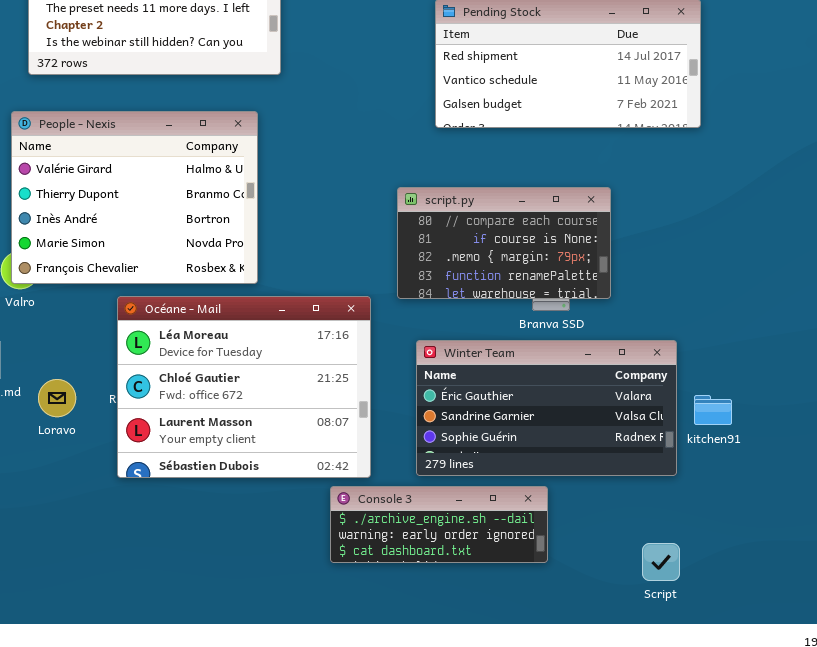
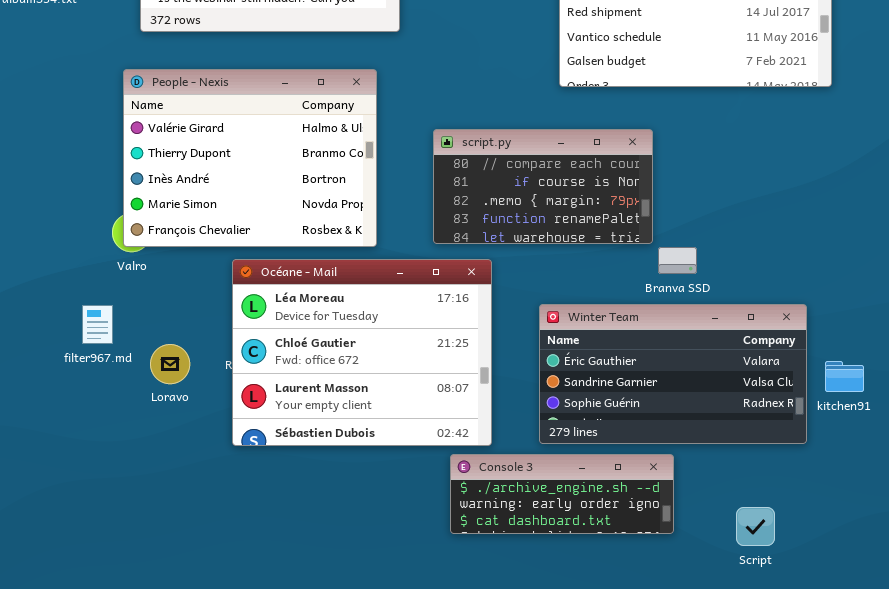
script.py: [397,187,611,299] -> [433,129,653,244], moved
Script: [642,543,680,581] -> [736,507,775,546], moved

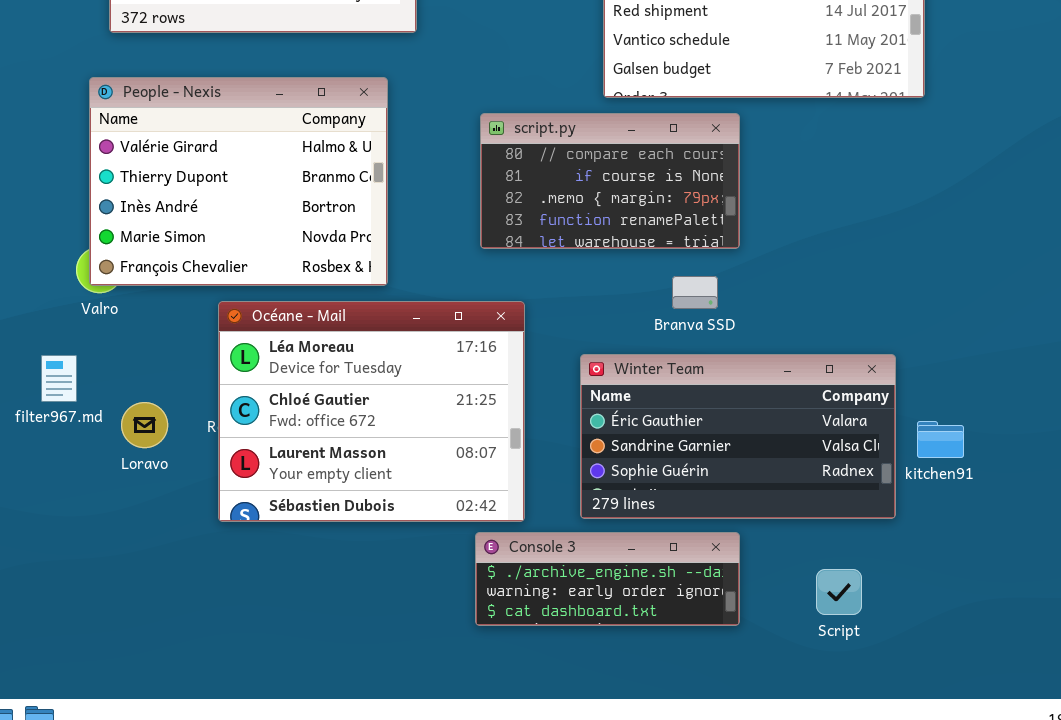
script.py: [433,129,653,244] -> [480,113,740,249], moved
Branva SSD: [658,247,697,274] -> [672,276,718,309], moved
Script: [736,507,775,546] -> [816,569,862,615], moved

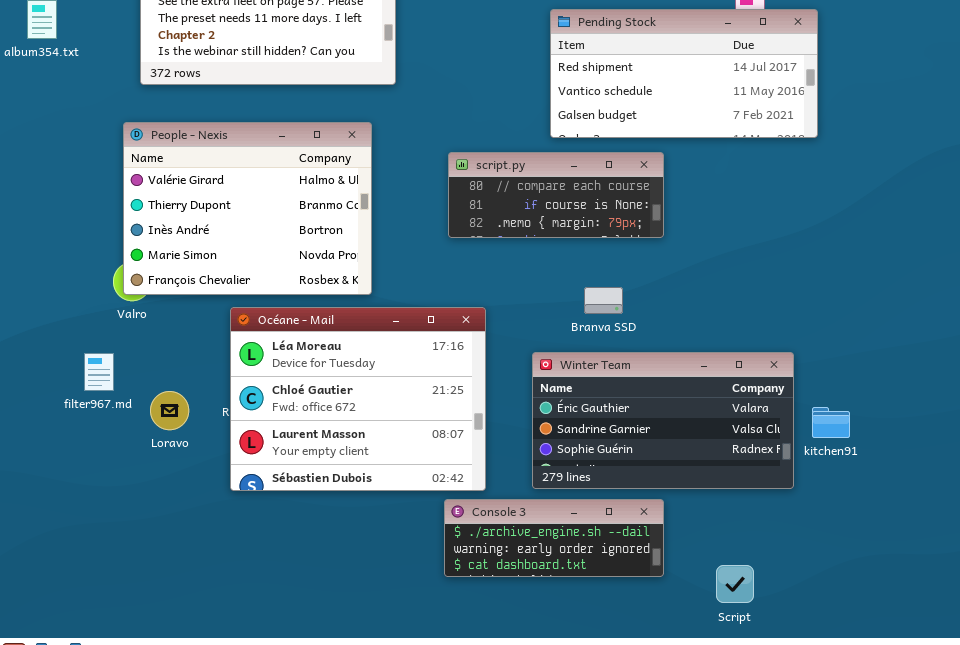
script.py: [480,113,740,249] -> [448,152,664,238], resized
Branva SSD: [672,276,718,309] -> [584,287,623,314], moved
Script: [816,569,862,615] -> [716,565,754,603], moved

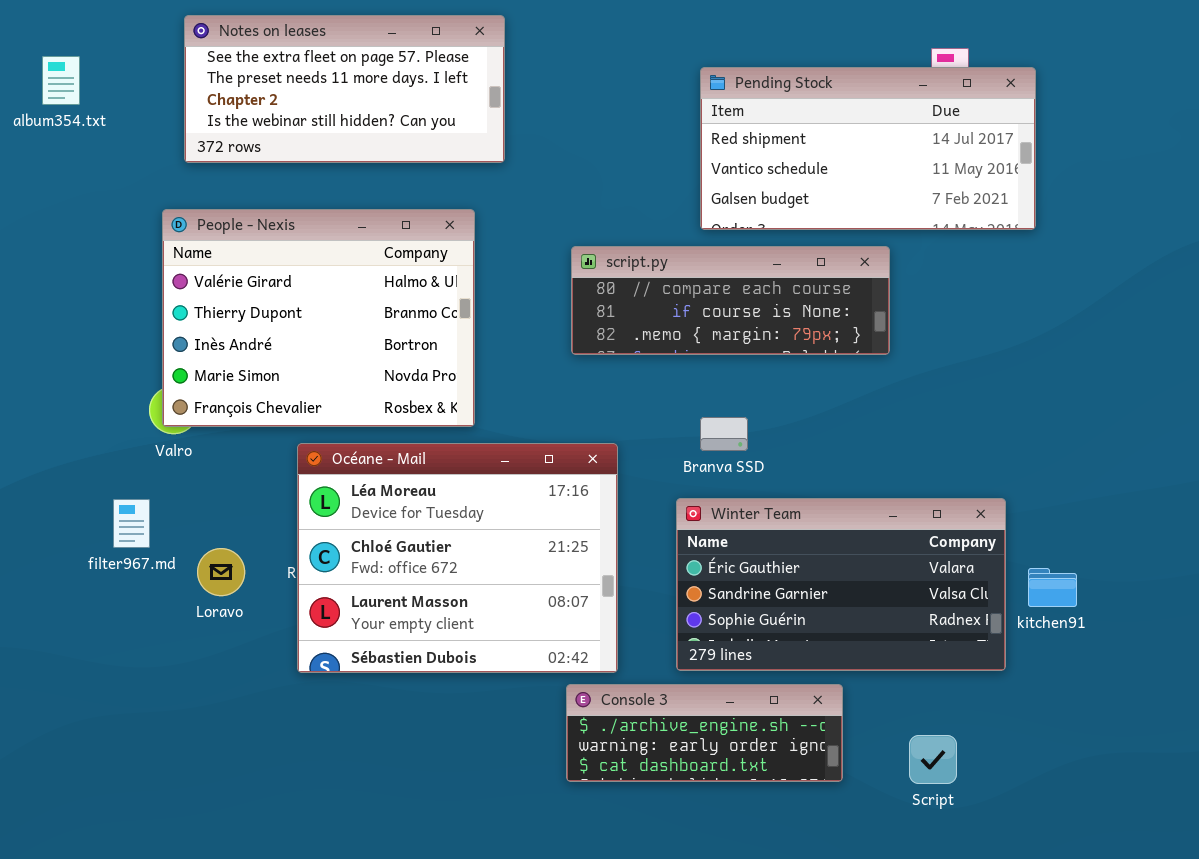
script.py: [448,152,664,238] -> [571,246,890,355], resized
Branva SSD: [584,287,623,314] -> [700,417,748,451], moved
Script: [716,565,754,603] -> [909,735,957,784], moved

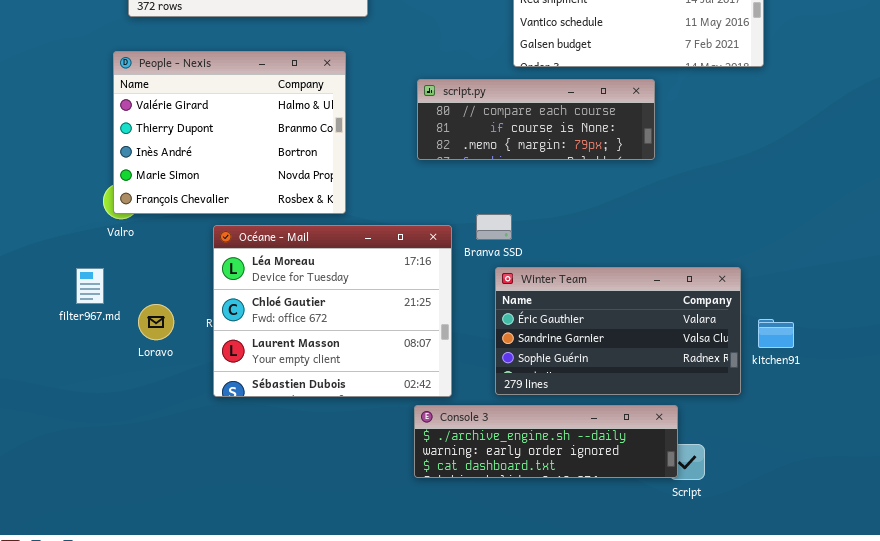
Branva SSD: [700,417,748,451] -> [476,214,512,240], moved
Console 3: [566,684,843,782] -> [414,405,678,478], resized

